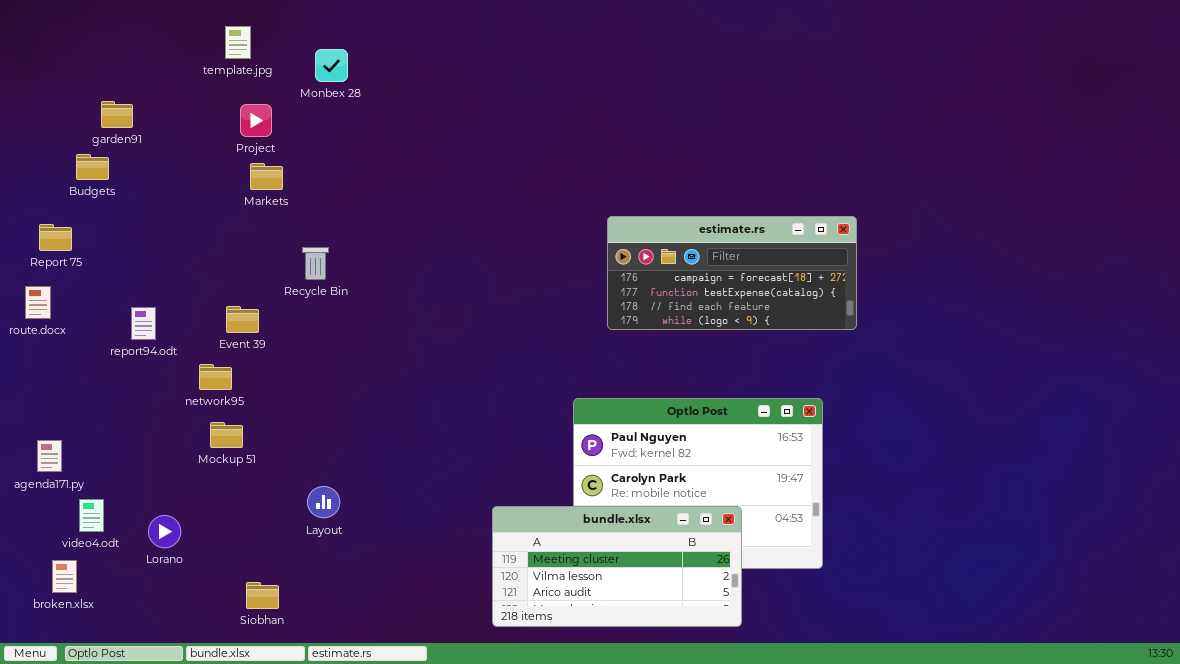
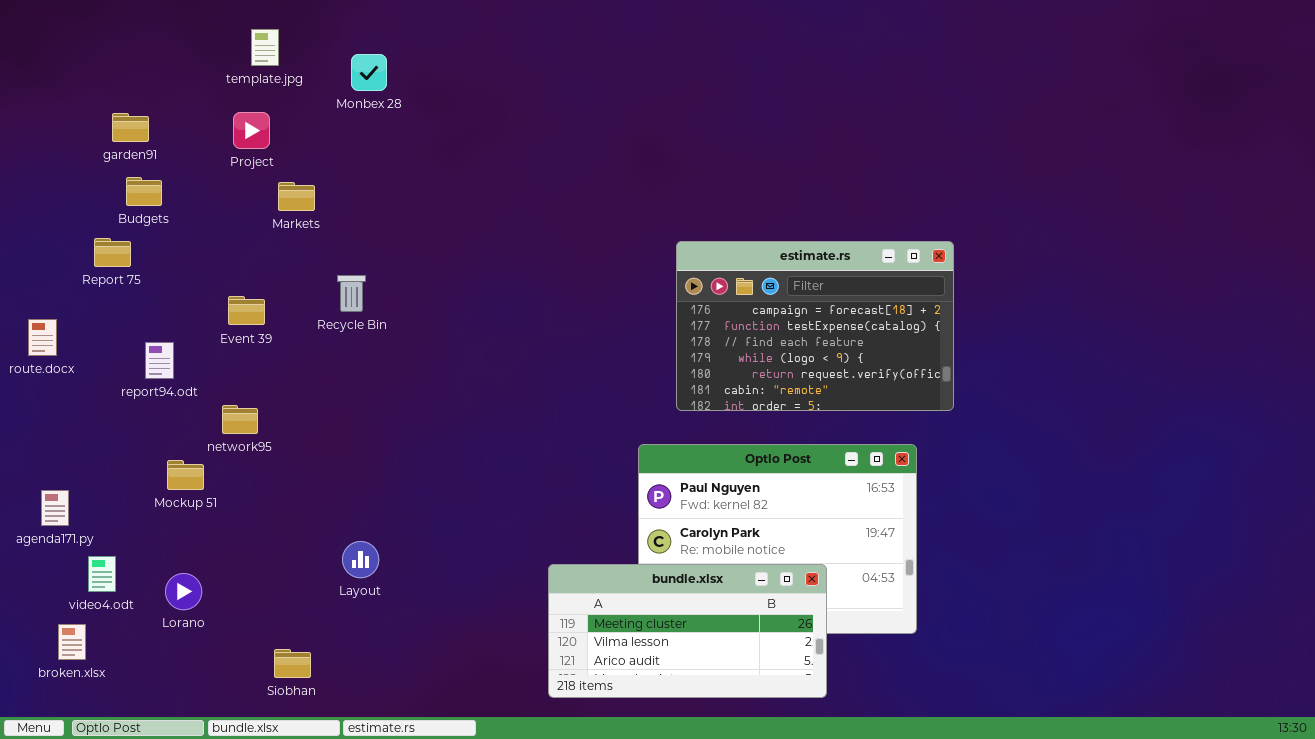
Project: [240,104,272,137] -> [233,112,270,149], moved
Budgets: [76,154,109,180] -> [126,177,162,206], moved
estimate.rs: [607,216,857,330] -> [676,241,954,411], resized
Report 75: [39,224,72,251] -> [94,238,131,267], moved
Event 39: [226,306,259,333] -> [228,296,265,325], moved
Mockup 51: [210,422,243,448] -> [167,460,204,490], moved

